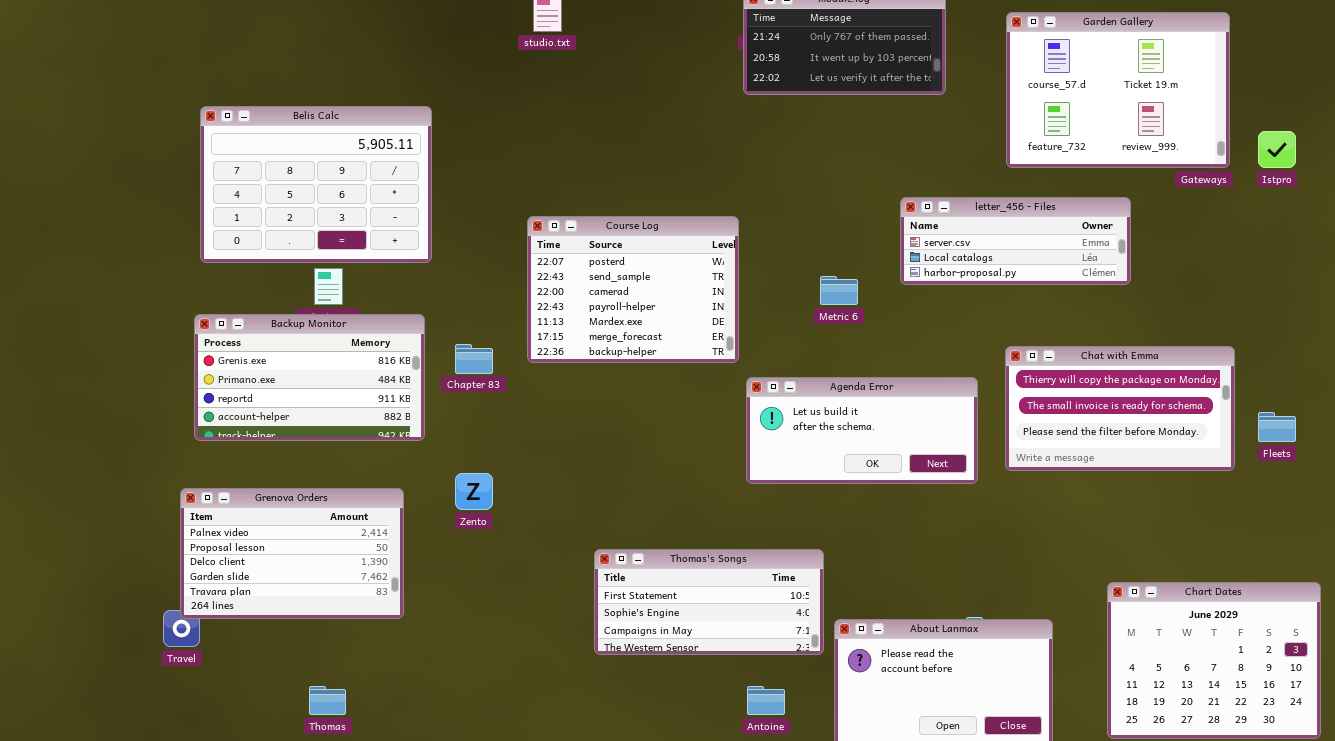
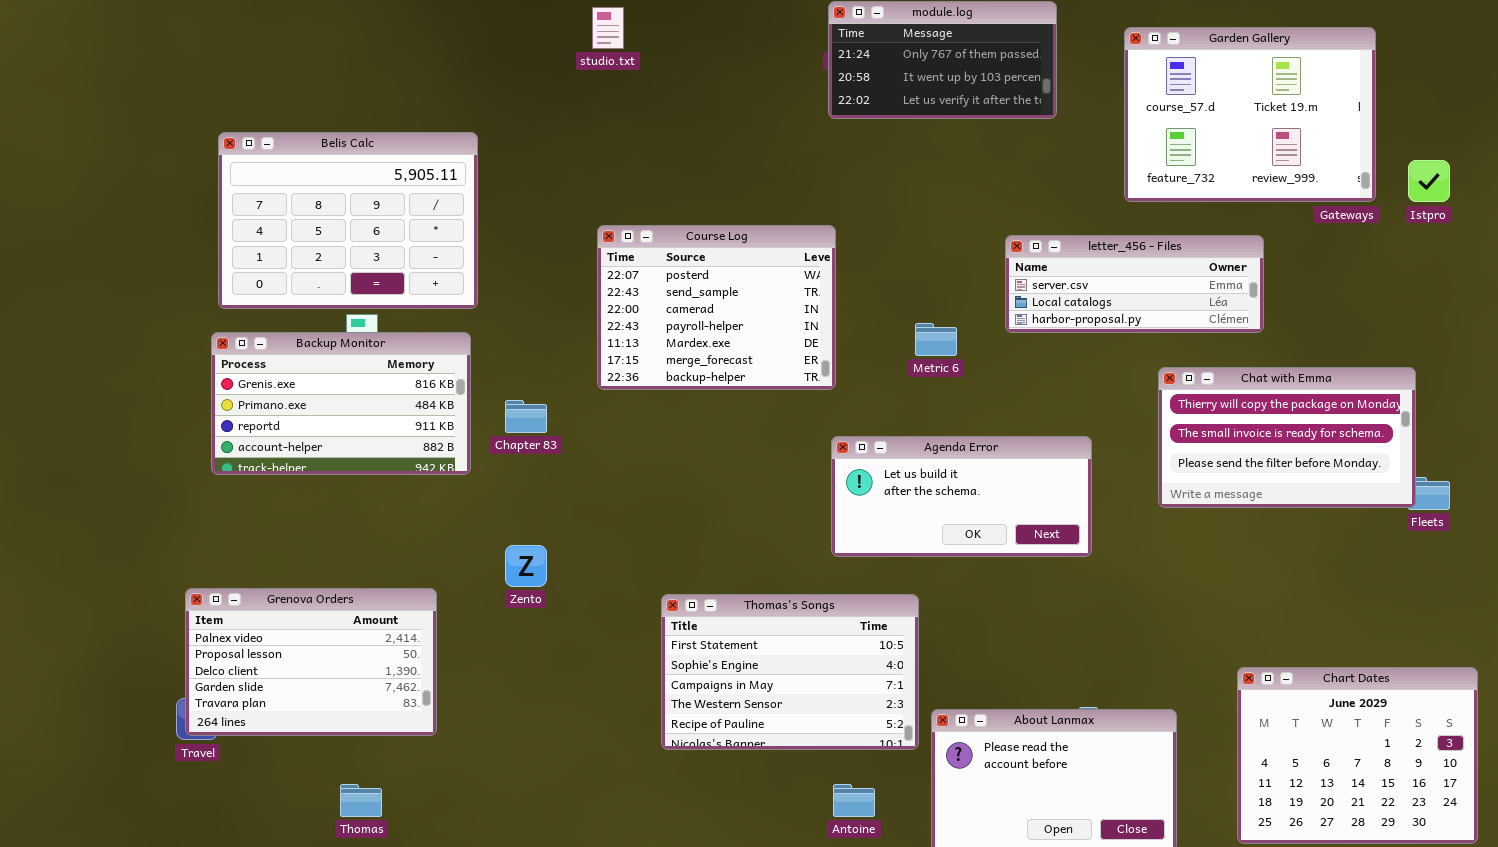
Course Log: [527,216,739,363] -> [597,225,836,390], moved
Backup Monitor: [194,314,425,441] -> [211,332,471,475], moved
Chat with Emma: [1005,346,1235,471] -> [1158,367,1416,508], moved
Grenova Orders: [180,488,404,619] -> [185,588,437,736], moved
Thomas's Songs: [594,549,824,655] -> [661,594,919,750], resized

